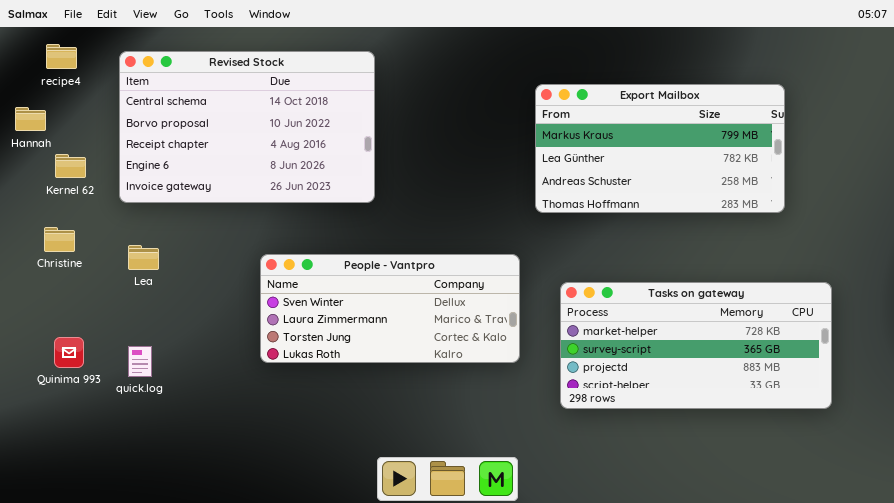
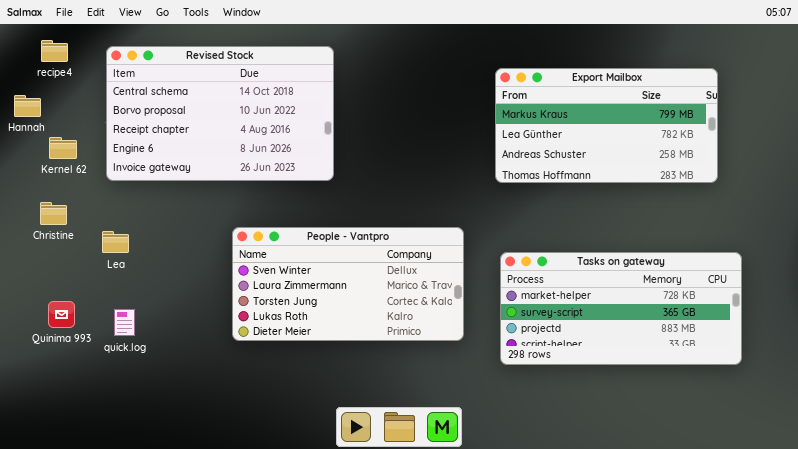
Export Mailbox: [535,84,785,213] -> [495,68,718,183], moved
Lea: [128,245,159,270] -> [102,231,129,253], moved
People - Vantpro: [260,254,520,363] -> [232,227,464,341], resized

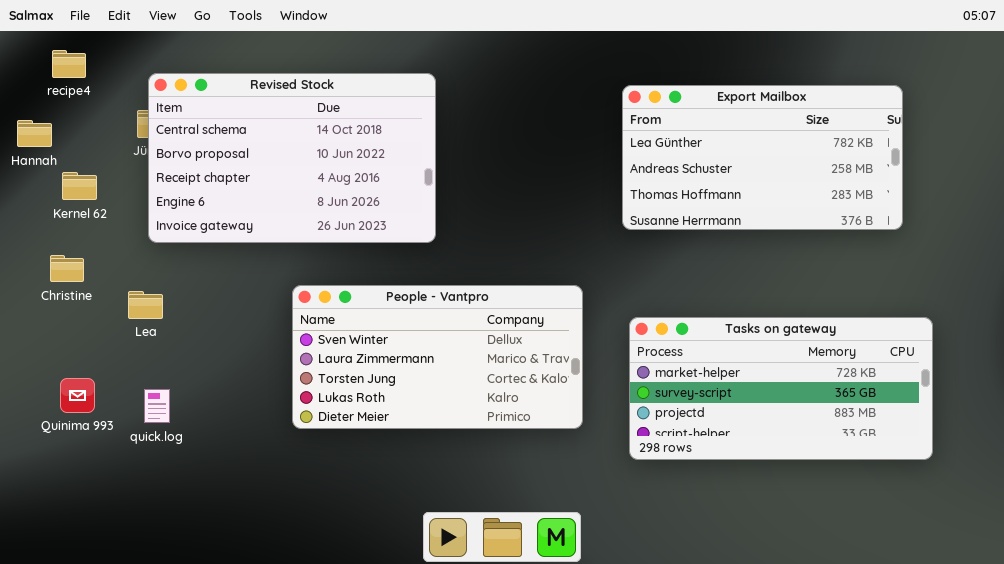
Revised Stock: [106,46,334,181] -> [148,73,436,243], moved
Export Mailbox: [495,68,718,183] -> [622,85,903,230], scrolled down 1 row

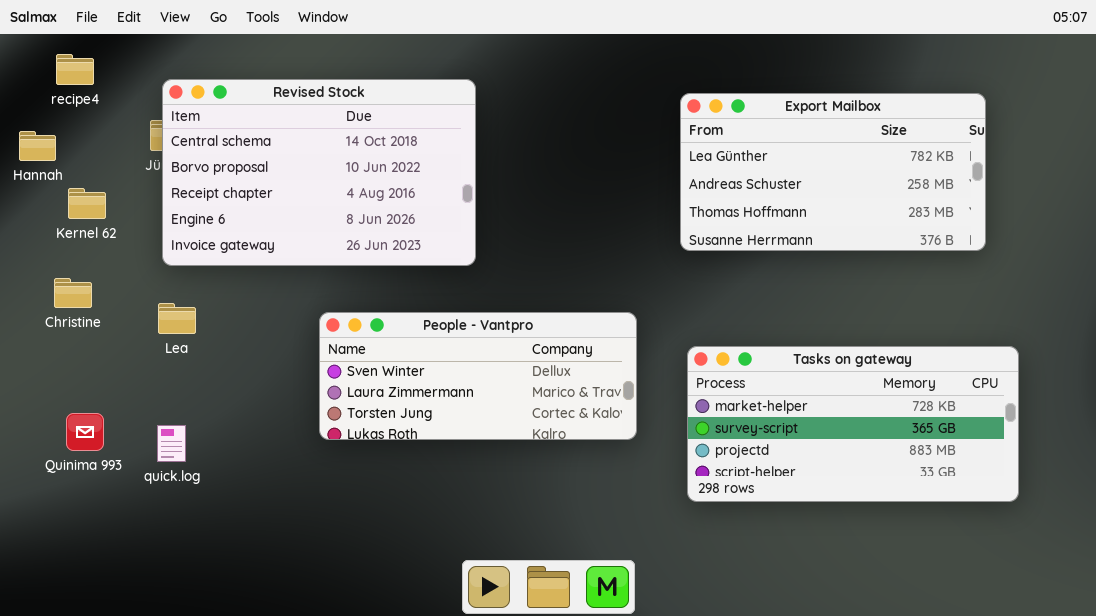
People - Vantpro: [292,285,583,429] -> [319,312,637,440], resized
Lea: [128,291,163,319] -> [158,303,196,334], moved

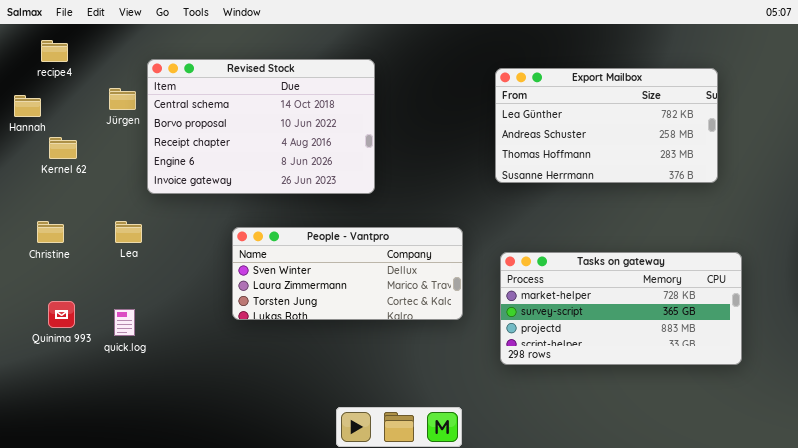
Revised Stock: [162,79,476,266] -> [147,59,375,194], moved
Christine: [54,278,92,308] -> [37,221,64,243], moved

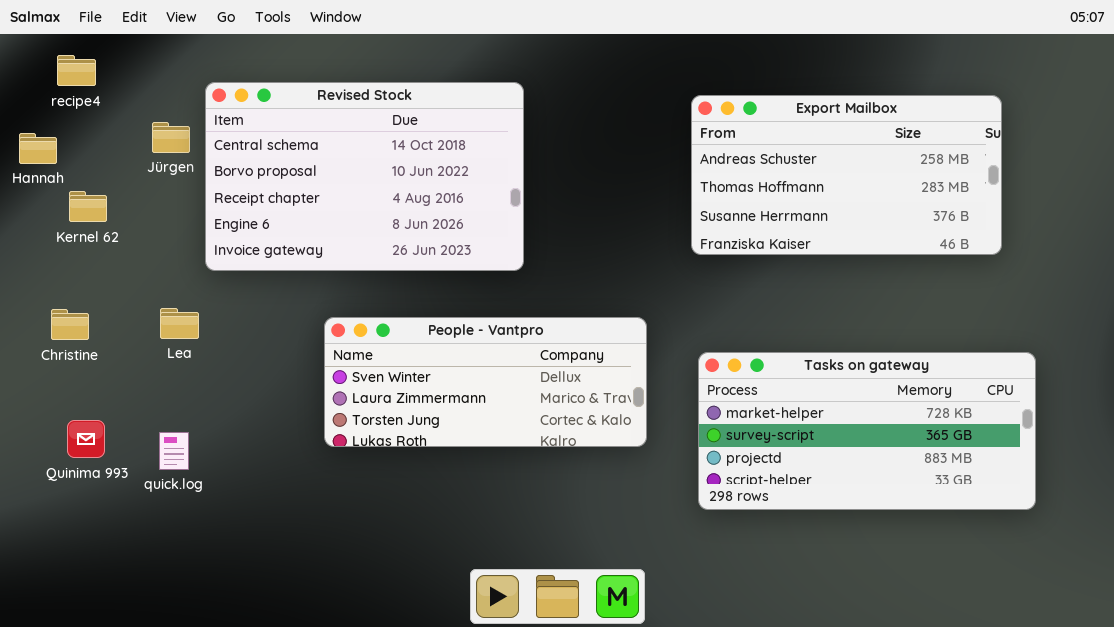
Export Mailbox: [495,68,718,183] -> [691,95,1002,255], scrolled down 1 row

